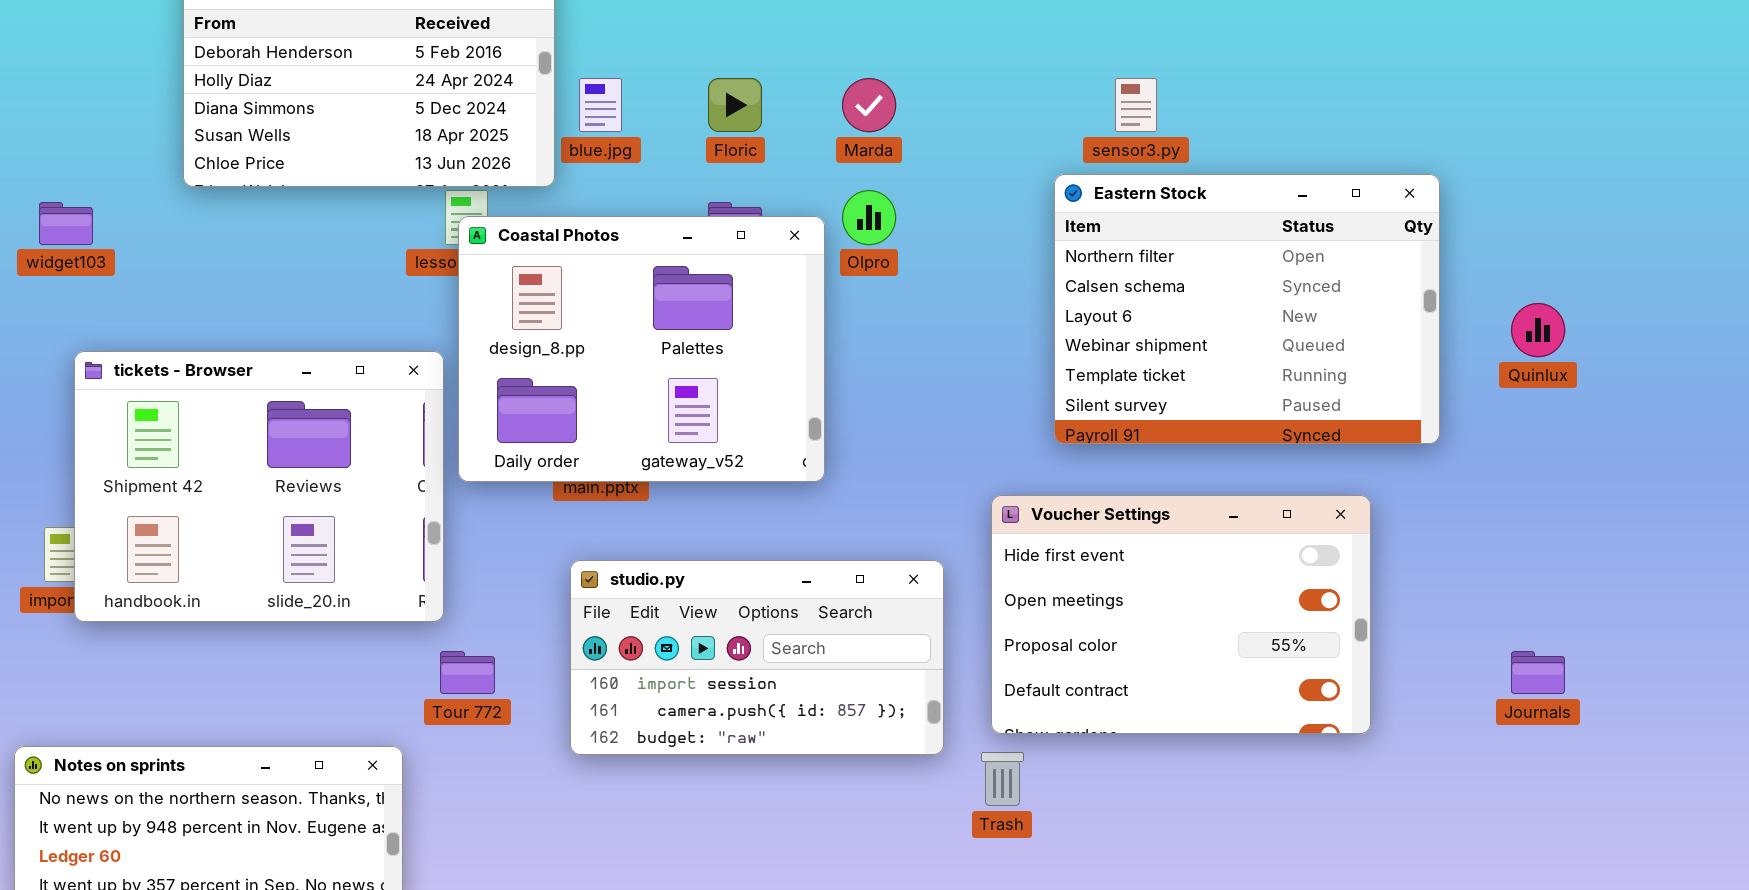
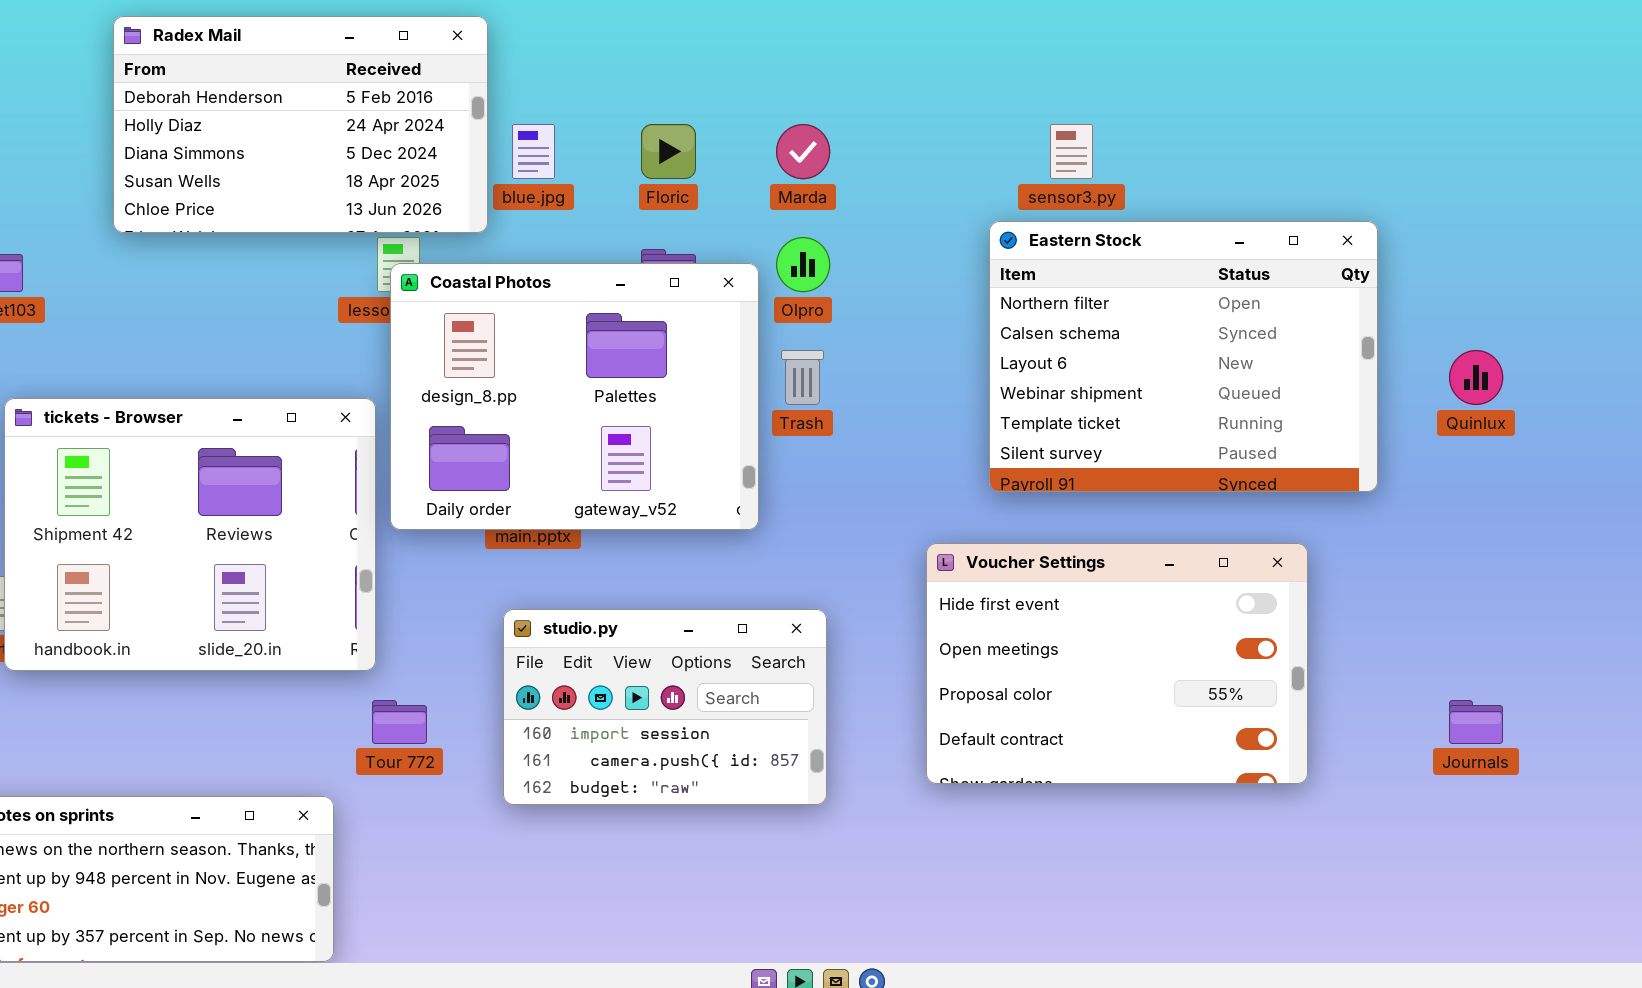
studio.py: [570,560,944,755] -> [503,609,827,805], resized
Trash: [981,752,1024,806] -> [781,350,824,405], moved

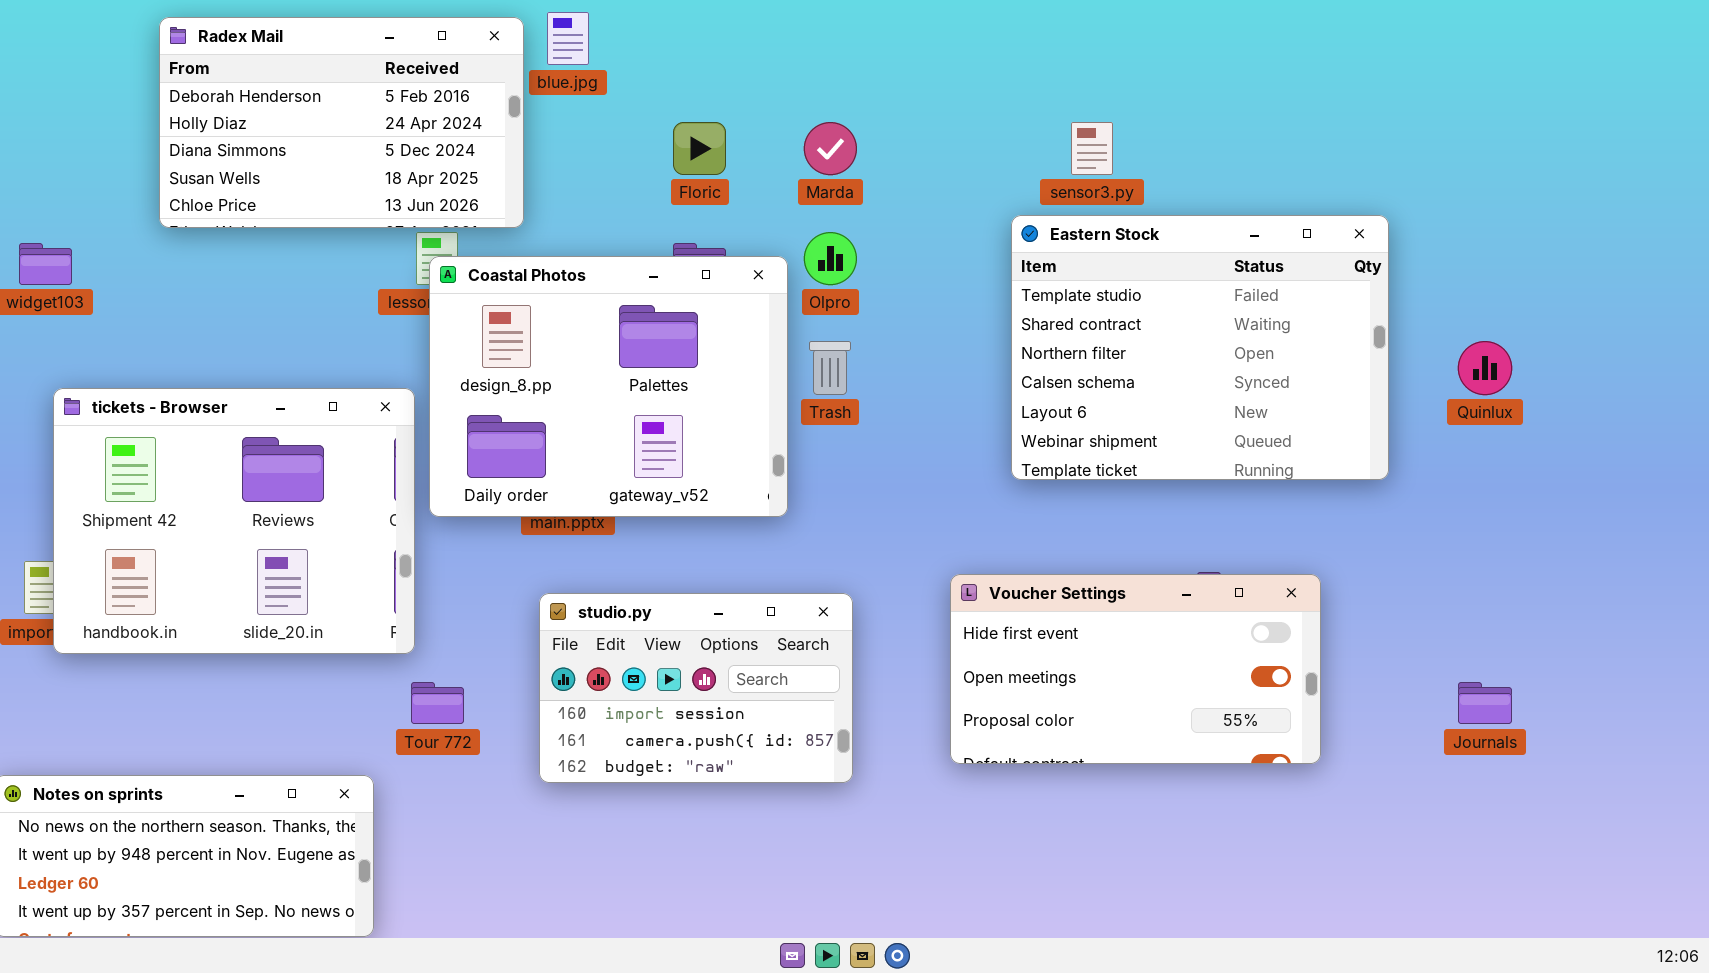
blue.jpg: [512,124,555,179] -> [547,12,589,65], moved
Eastern Stock: [989,221,1378,492] -> [1011,215,1389,480], scrolled up 2 rows
Voucher Settings: [926,543,1308,784] -> [950,574,1321,764], resized

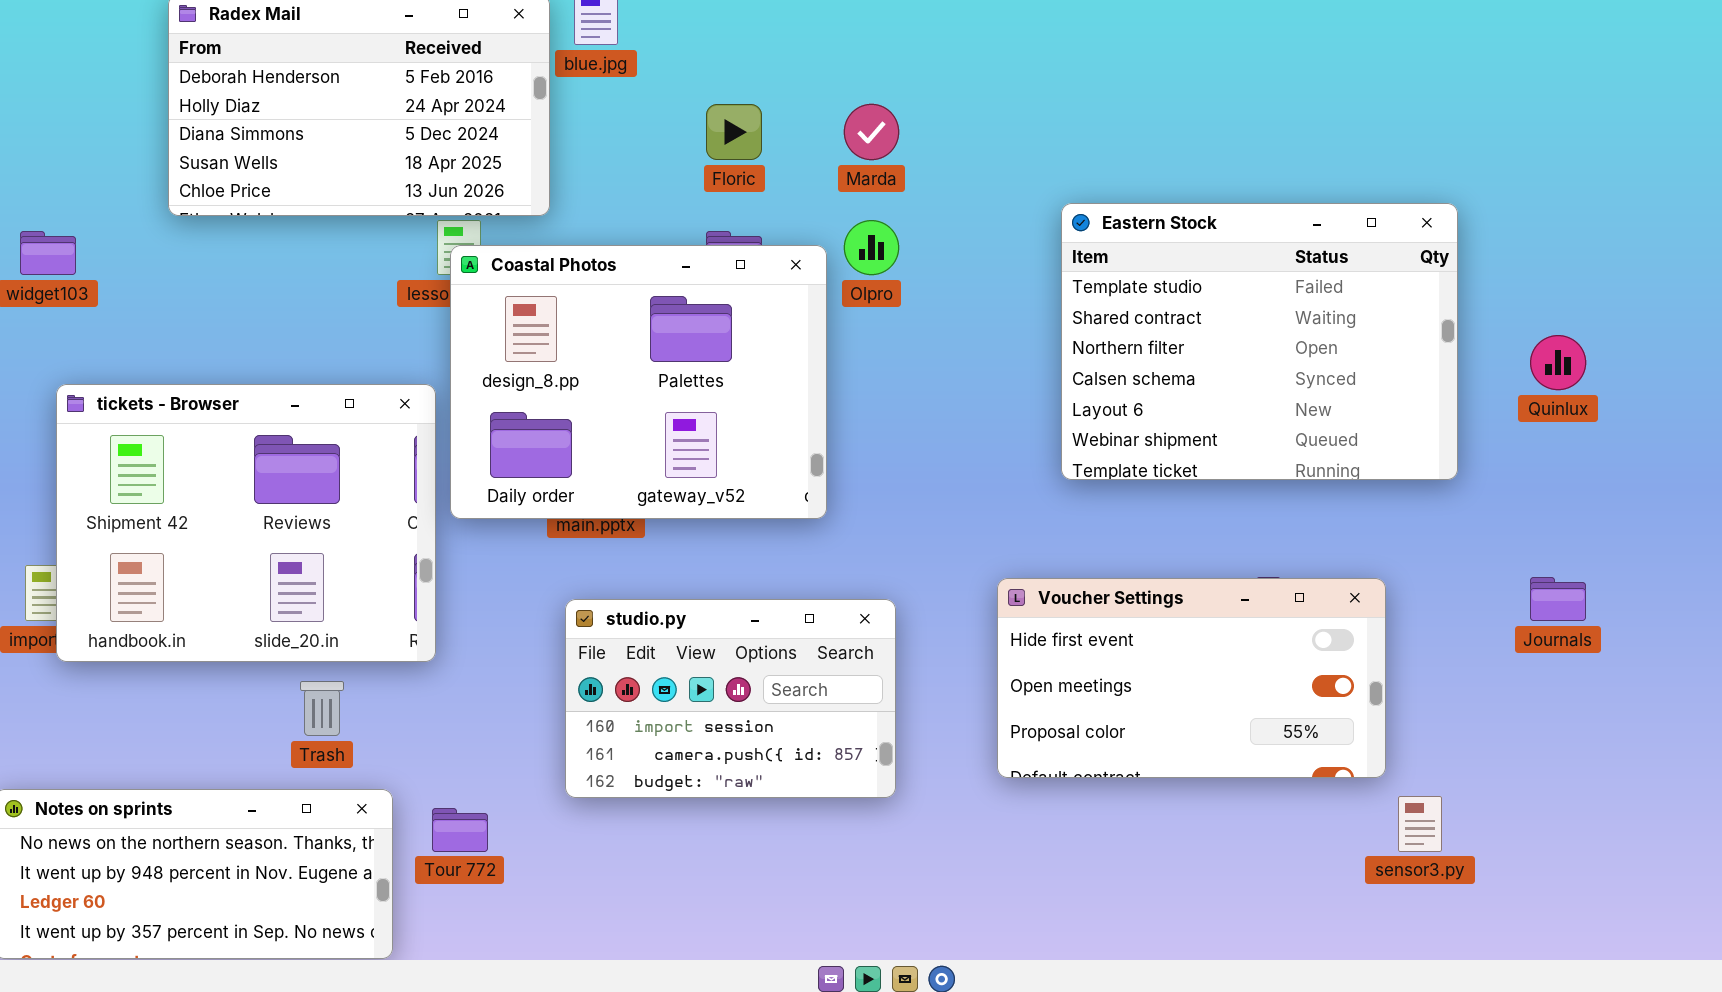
sensor3.py: [1071,122,1113,175] -> [1398,796,1442,852], moved
Trash: [809,341,851,395] -> [300,681,344,736], moved
Tour 772: [411,682,464,724] -> [432,808,488,852], moved
Journals: [1458,682,1512,724] -> [1530,577,1586,621], moved

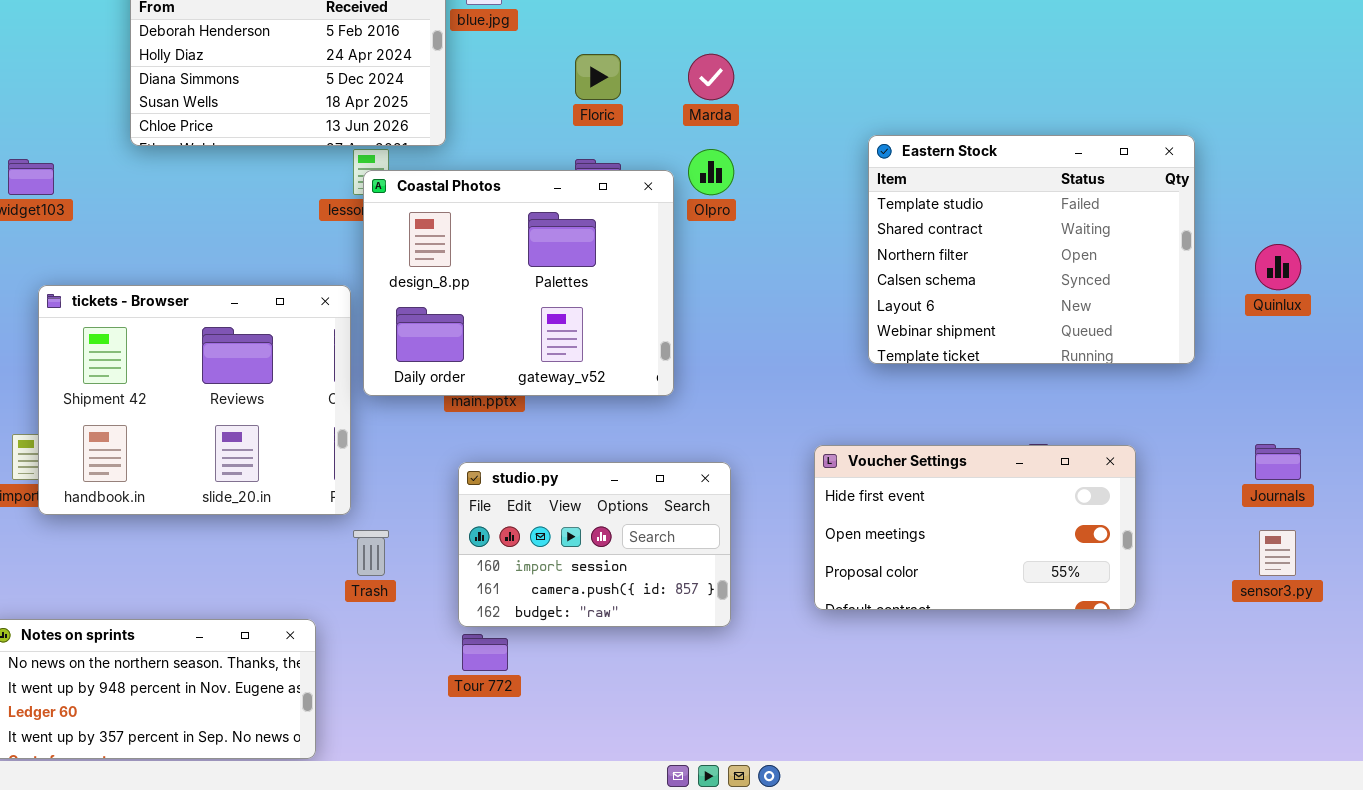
Trash: [300,681,344,736] -> [353,530,389,576], moved
sensor3.py: [1398,796,1442,852] -> [1259,530,1296,576], moved
Tour 772: [432,808,488,852] -> [462,634,508,671], moved

